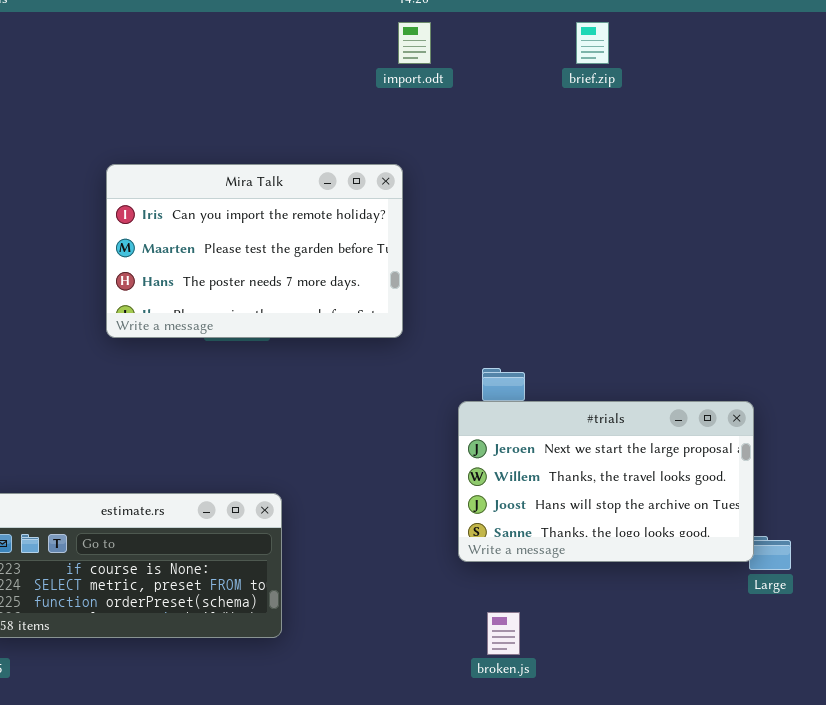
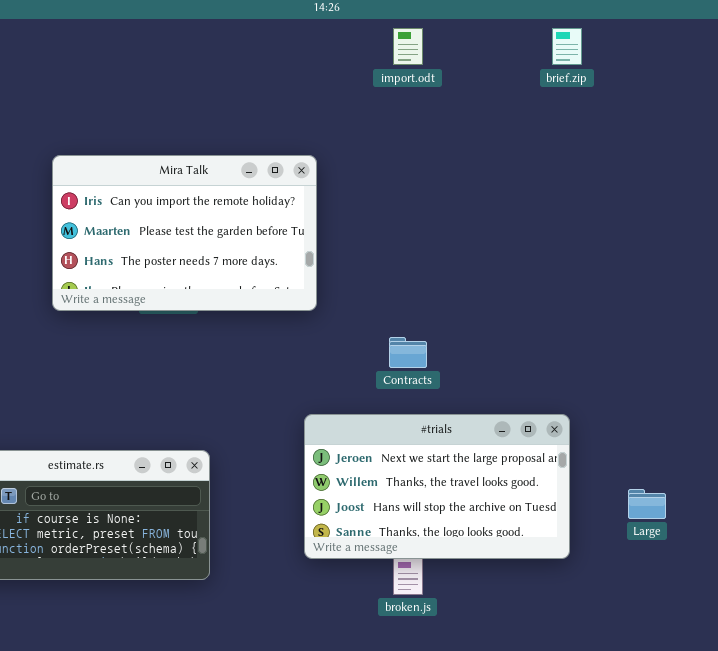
import.odt: [398,22,431,64] -> [393,28,423,65], moved
brief.zip: [576,22,609,64] -> [552,28,582,65], moved
#trials: [458,401,754,562] -> [304,414,570,559], moved

